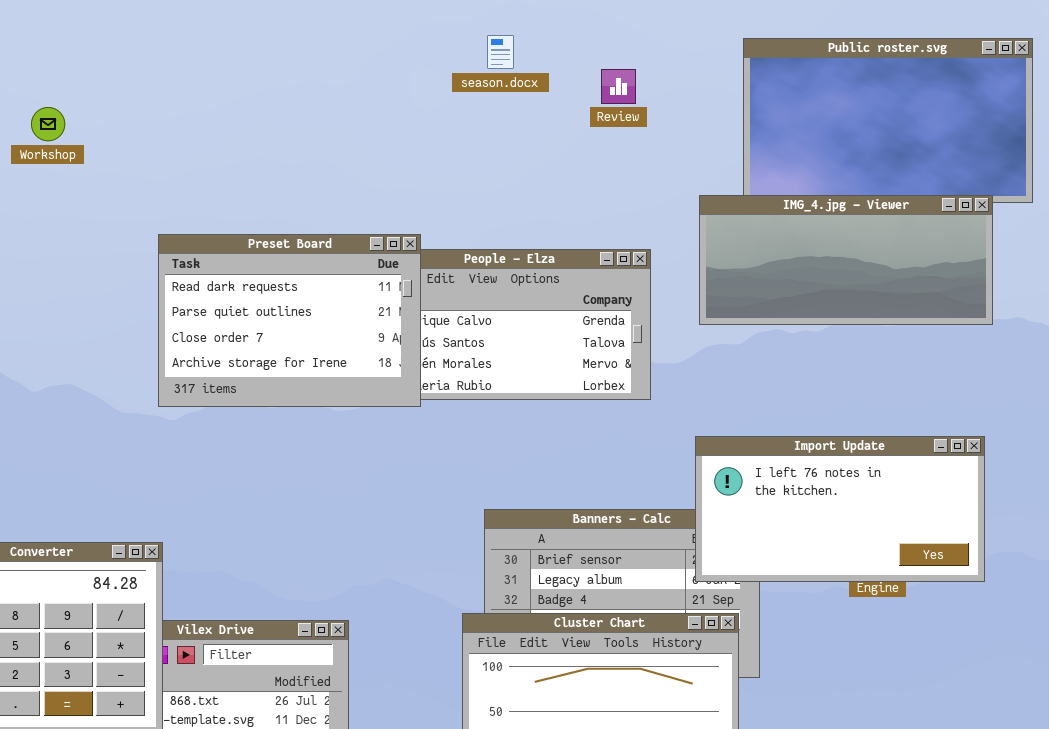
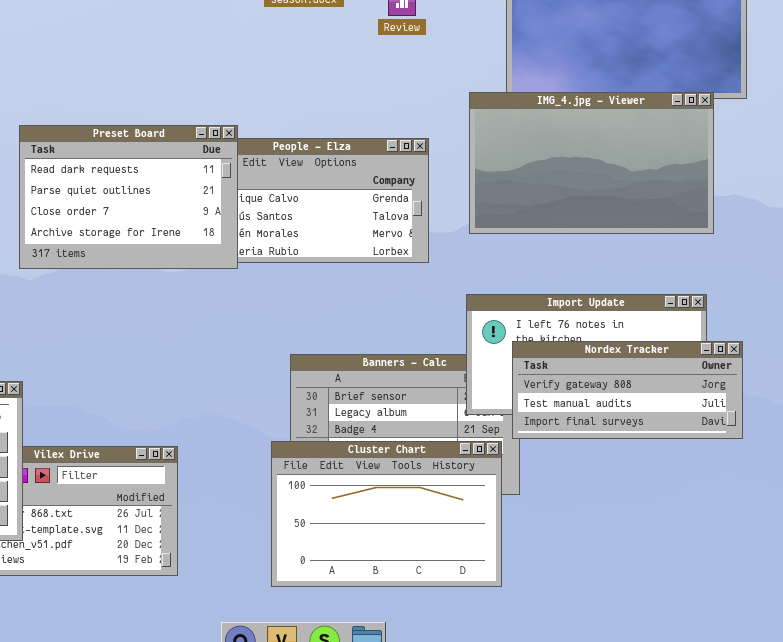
IMG_4.jpg - Viewer: [699,195,993,325] -> [469,92,714,234], resized
Nordex Tracker: none -> [512,341,743,439], opened

